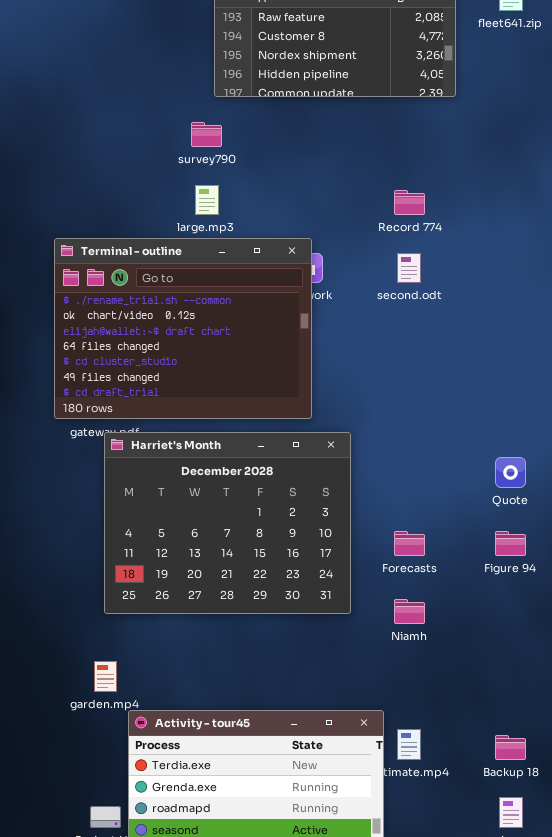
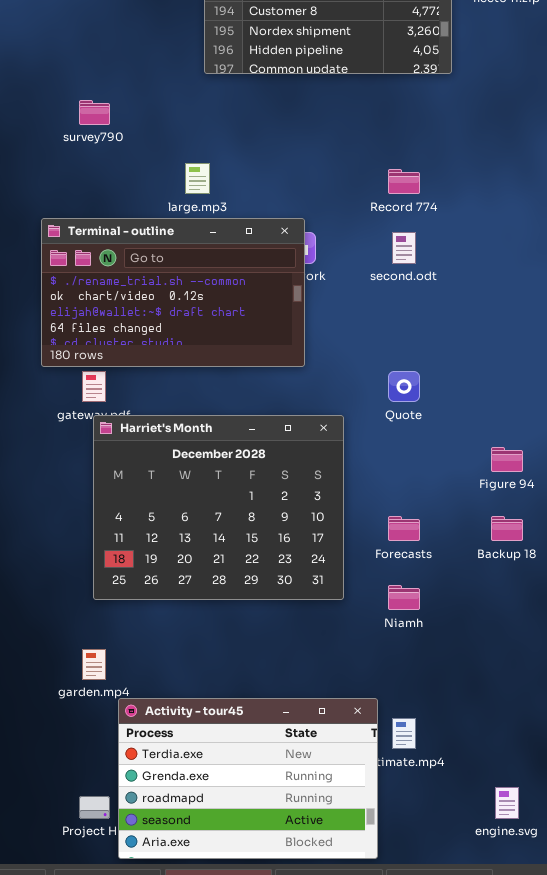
survey790: [191,122,222,147] -> [79,100,110,125], moved
Terminal - outline: [54,238,312,419] -> [41,218,305,367], resized
Quote: [495,457,526,488] -> [388,371,420,402], moved
Figure 94: [495,531,526,556] -> [491,447,523,472], moved
Backup 18: [495,735,526,760] -> [491,516,523,541], moved

